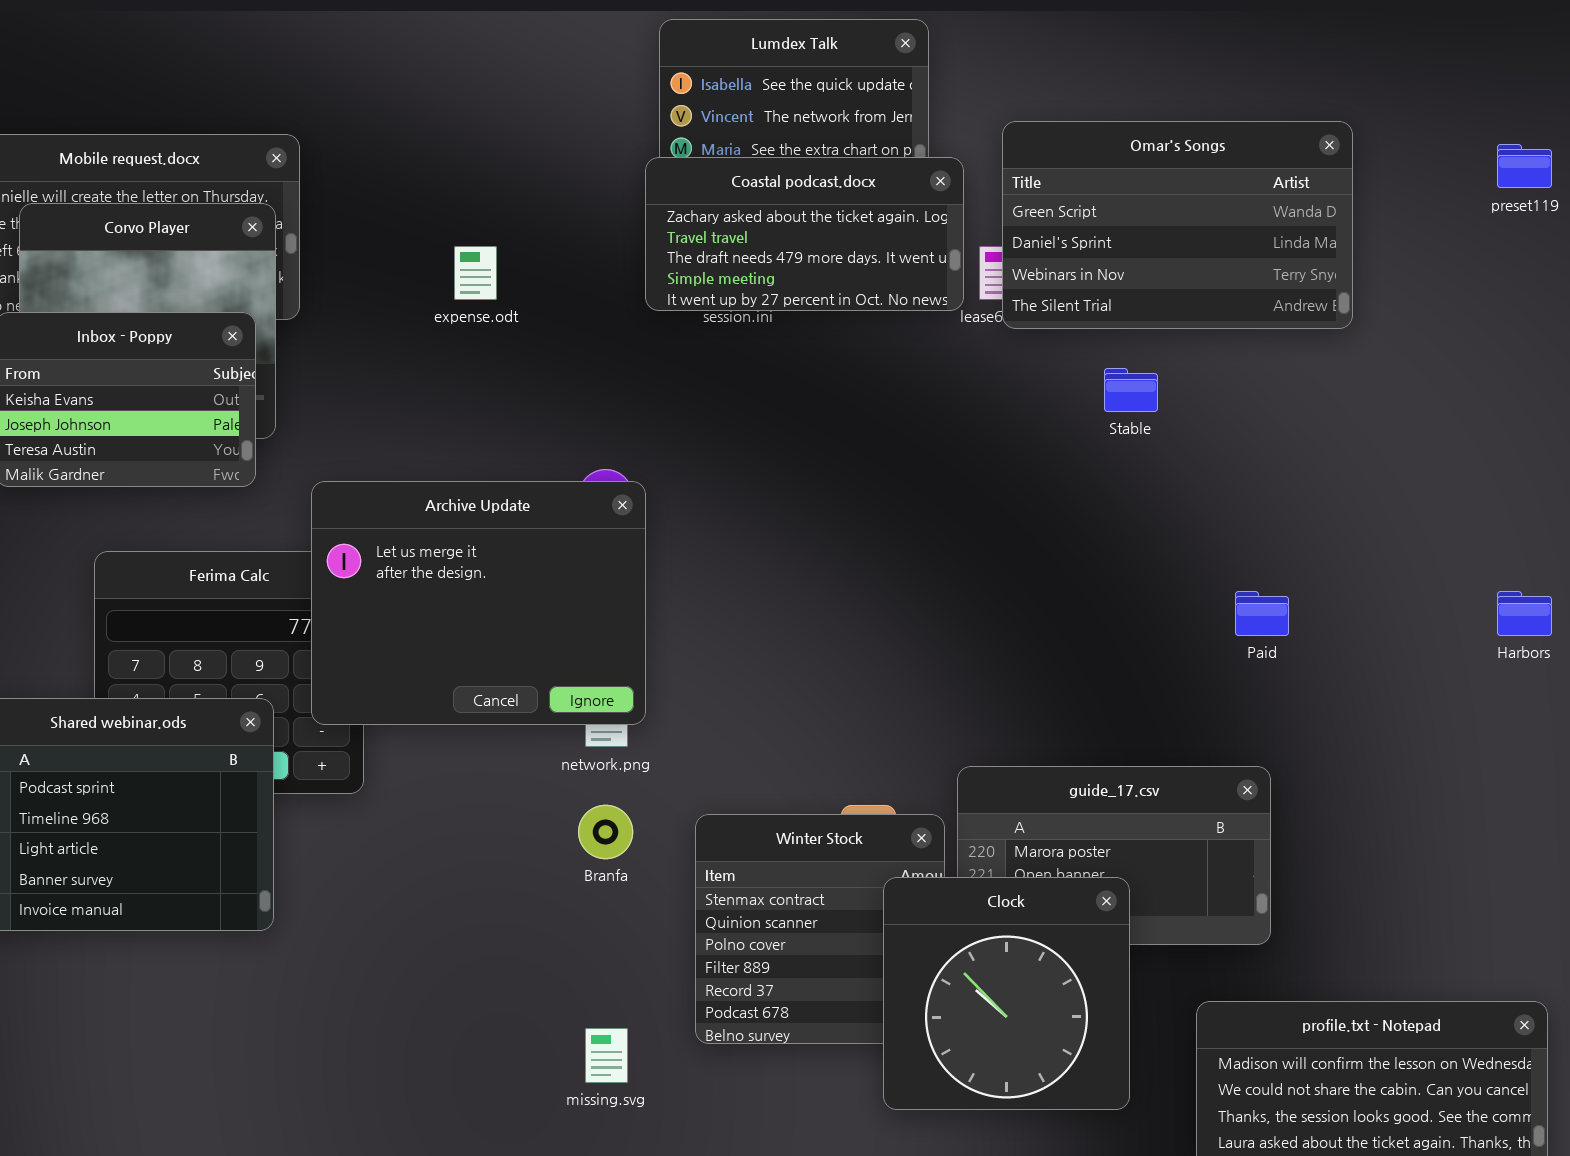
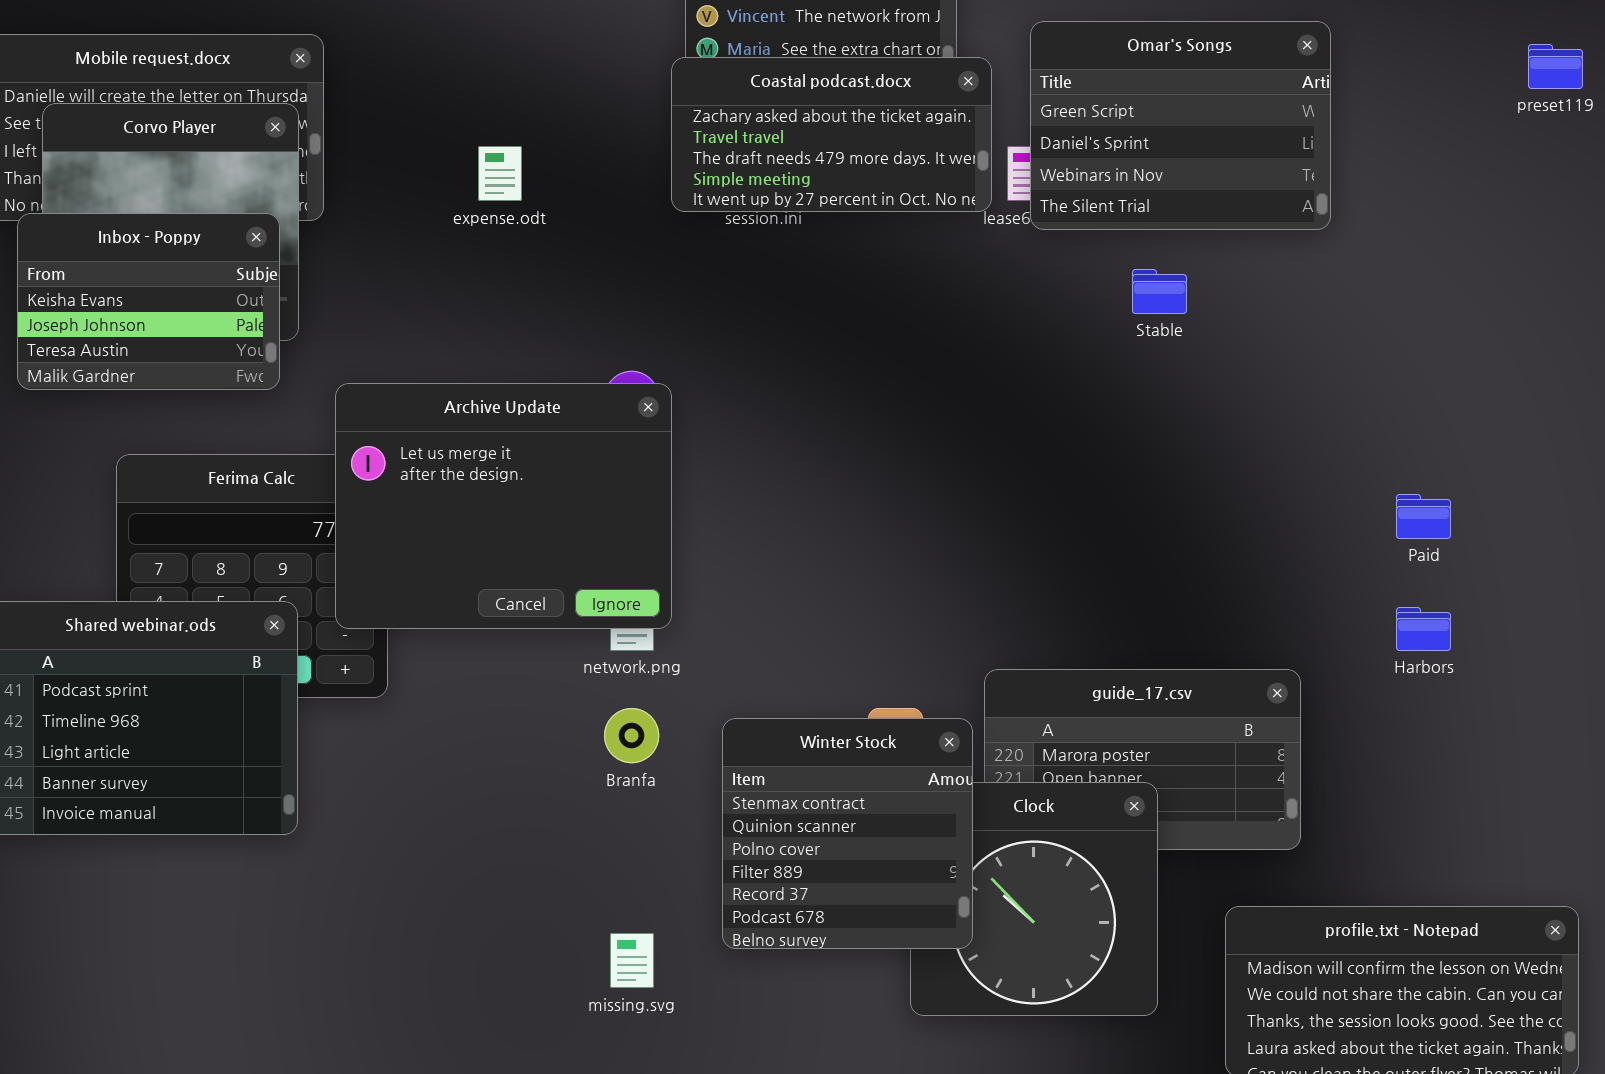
Omar's Songs: [1002,121,1353,329] -> [1030,21,1331,230], resized
Paid: [1235,591,1289,636] -> [1396,494,1451,539], moved
Harbors: [1497,591,1552,636] -> [1396,607,1451,651], moved
Winter Stock: [695,814,945,1044] -> [722,718,973,949], raised

